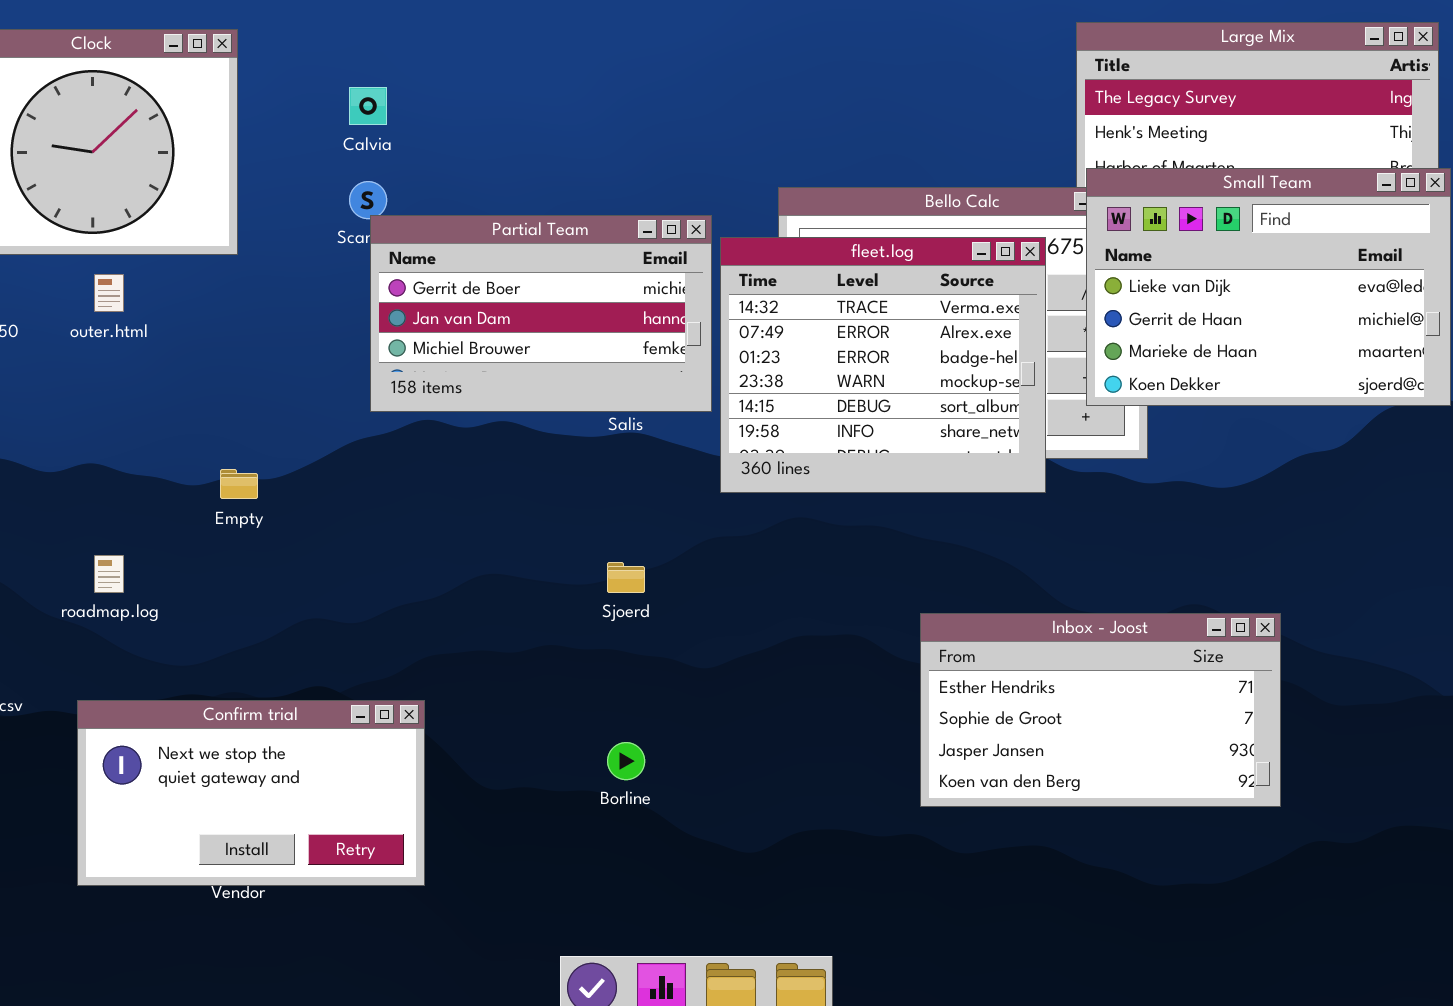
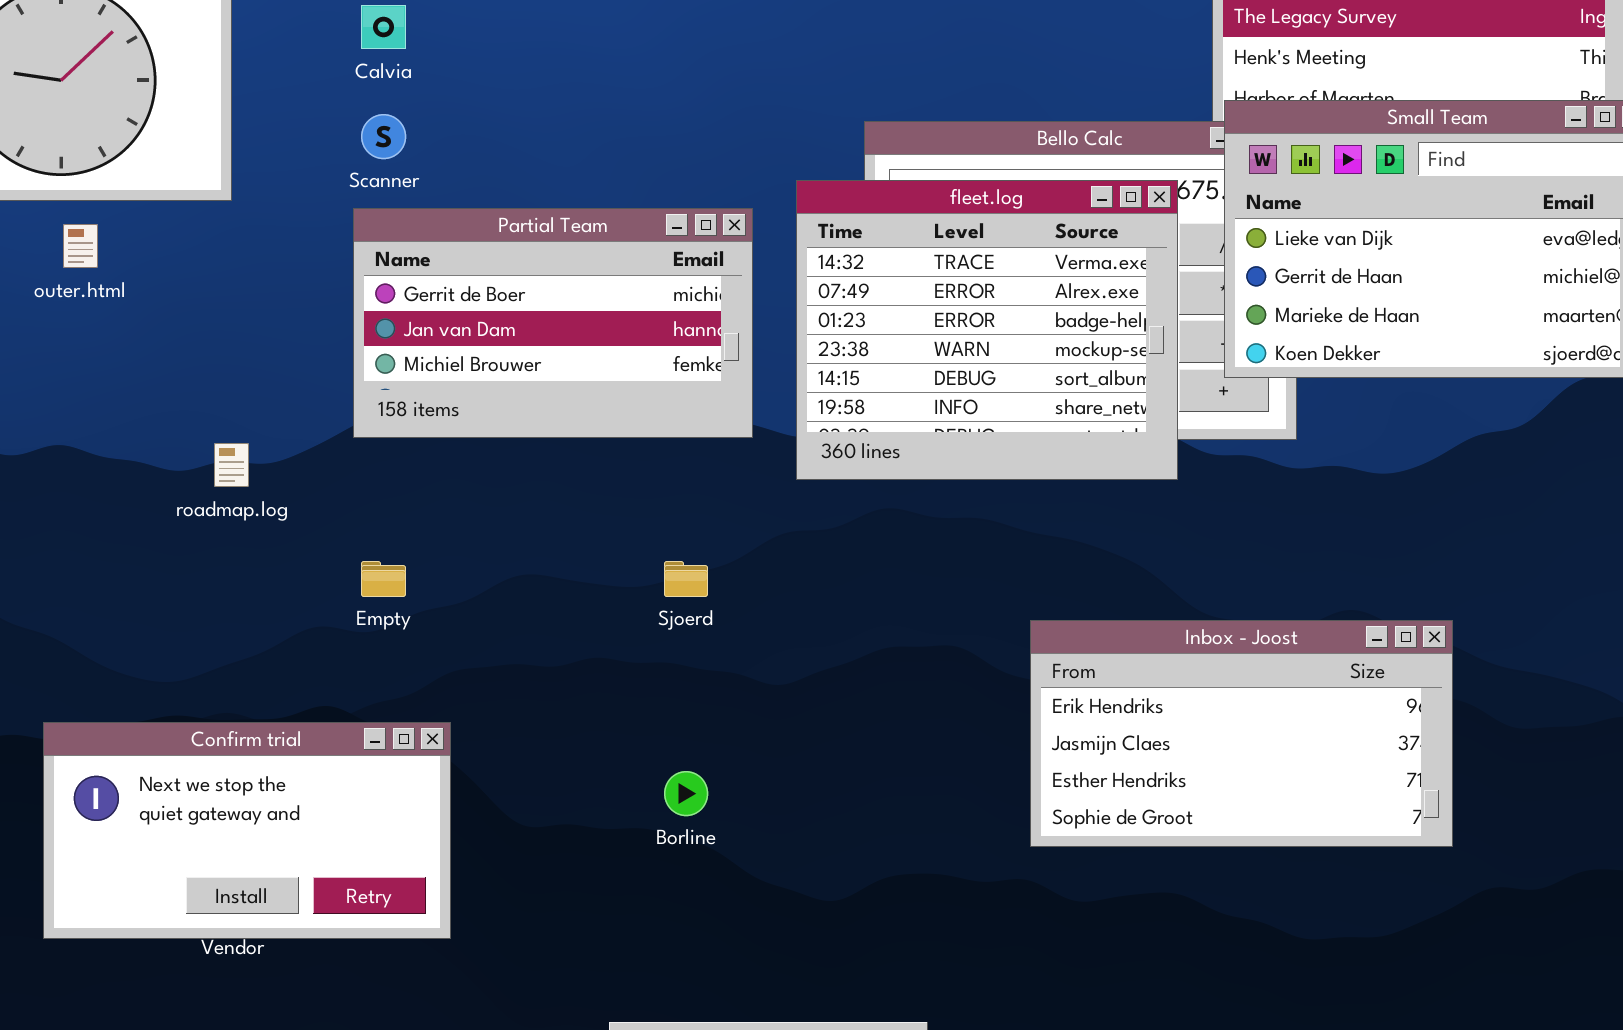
Partial Team: [370,215,712,412] -> [353,208,753,438], moved
Empty: [220,469,258,499] -> [361,561,406,597], moved
roadmap.log: [94,555,124,593] -> [214,443,249,487], moved
Inbox - Joost: [920,613,1281,807] -> [1030,620,1453,847], scrolled up 2 rows

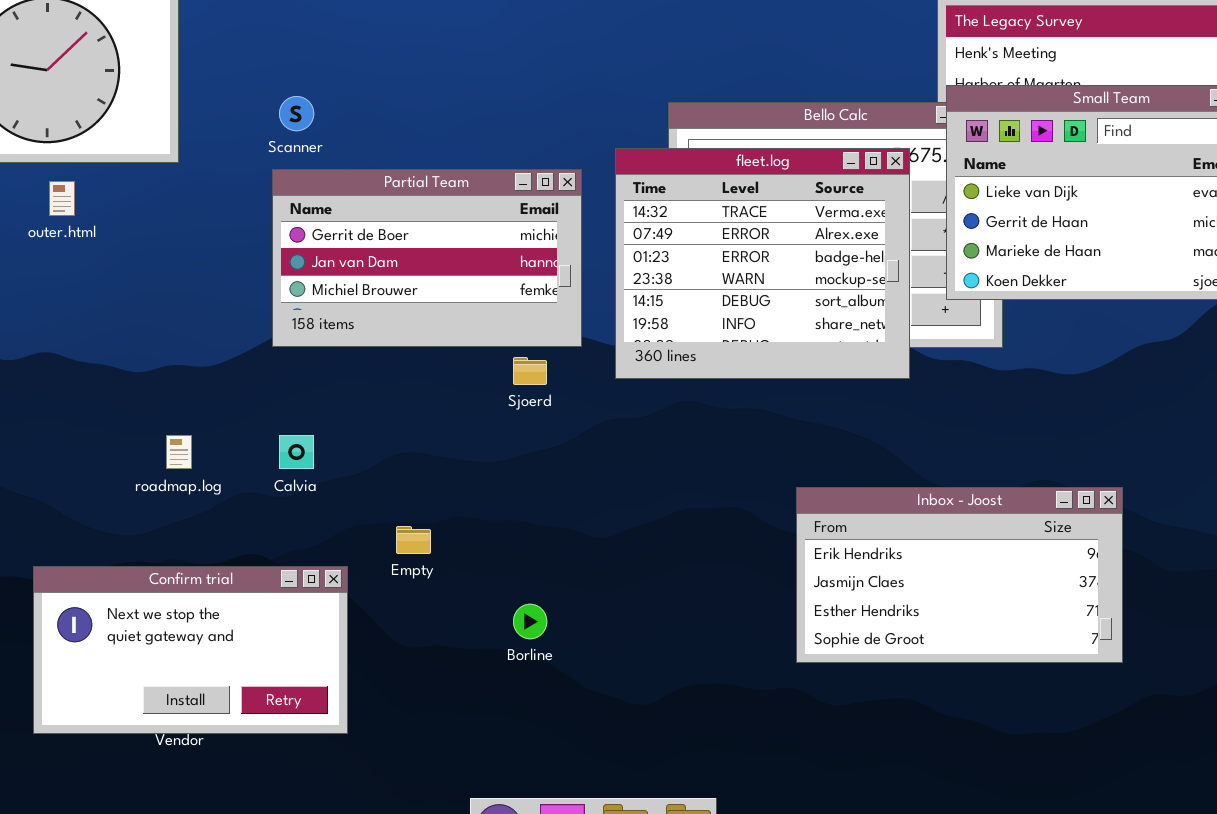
Calvia: [361,5,406,49] -> [279,435,314,469], moved
roadmap.log: [214,443,249,487] -> [166,435,192,469], moved
Empty: [361,561,406,597] -> [396,526,431,554], moved
Sjoerd: [664,561,708,597] -> [513,357,547,385], moved

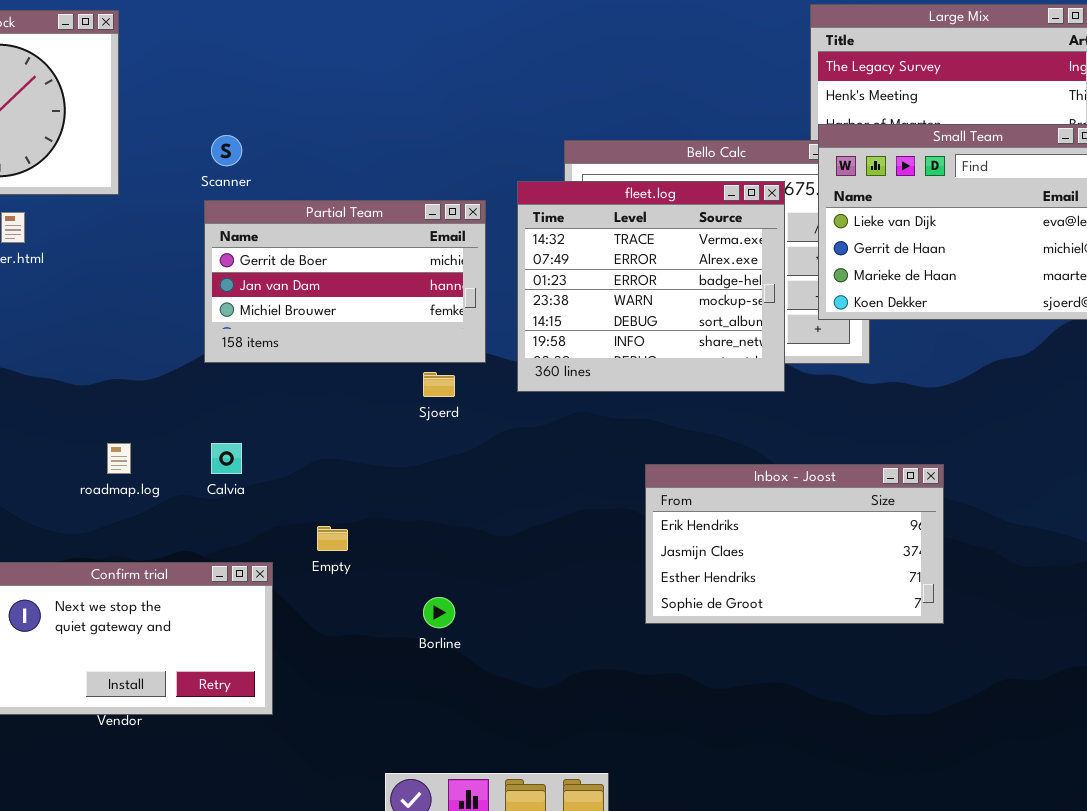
Inbox - Joost: [796,487,1123,663] -> [645,464,944,624], moved

